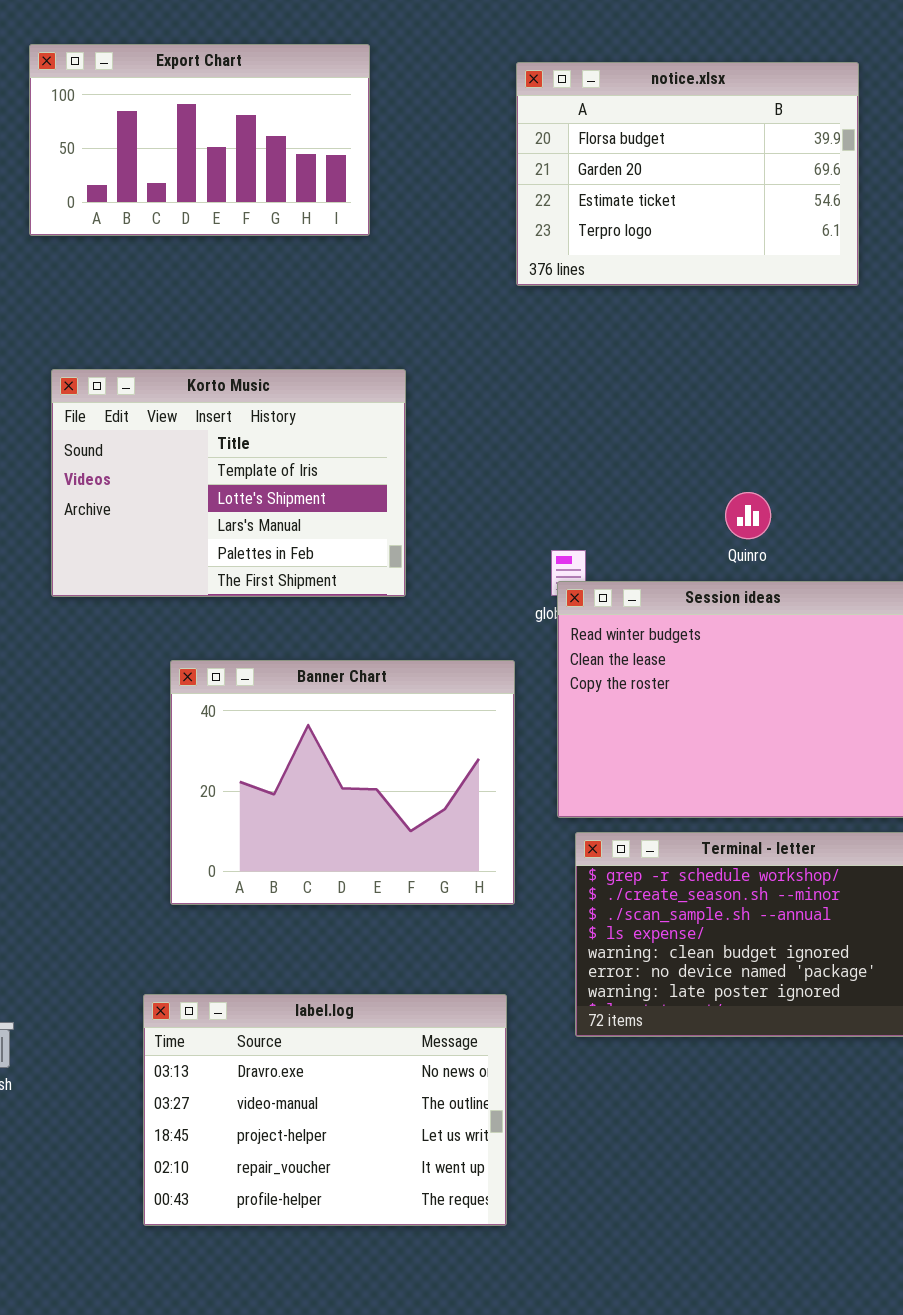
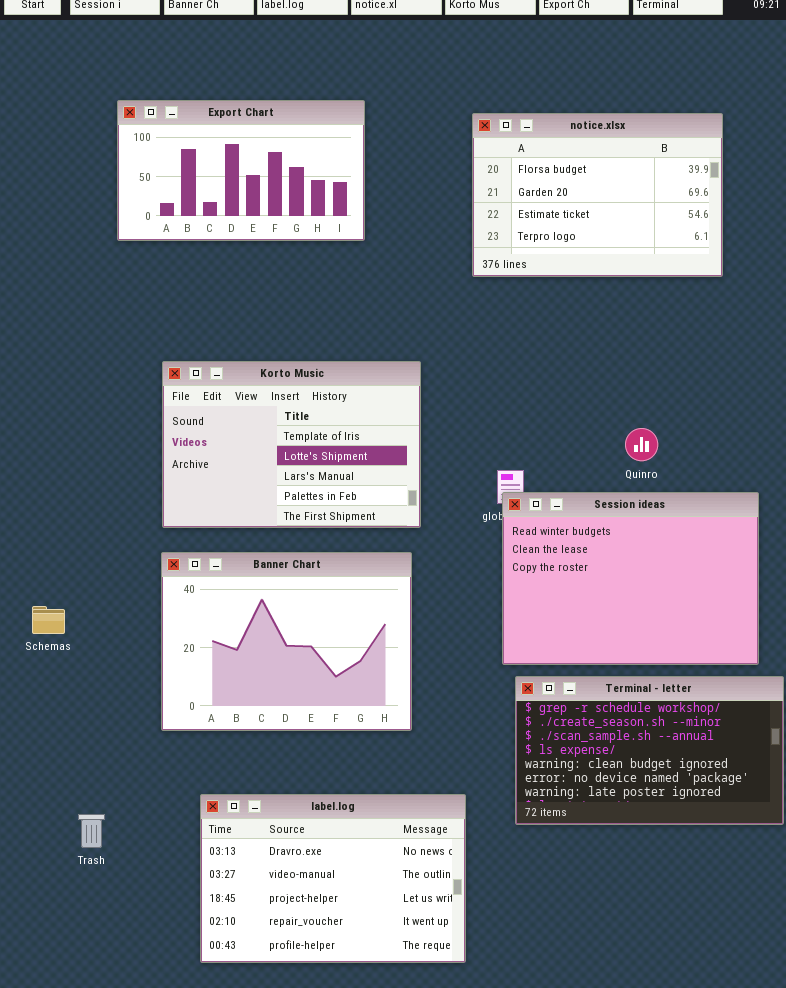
Korto Music: [51,369,406,597] -> [162,361,421,528], moved
Banner Chart: [170,660,515,905] -> [161,552,412,731], moved

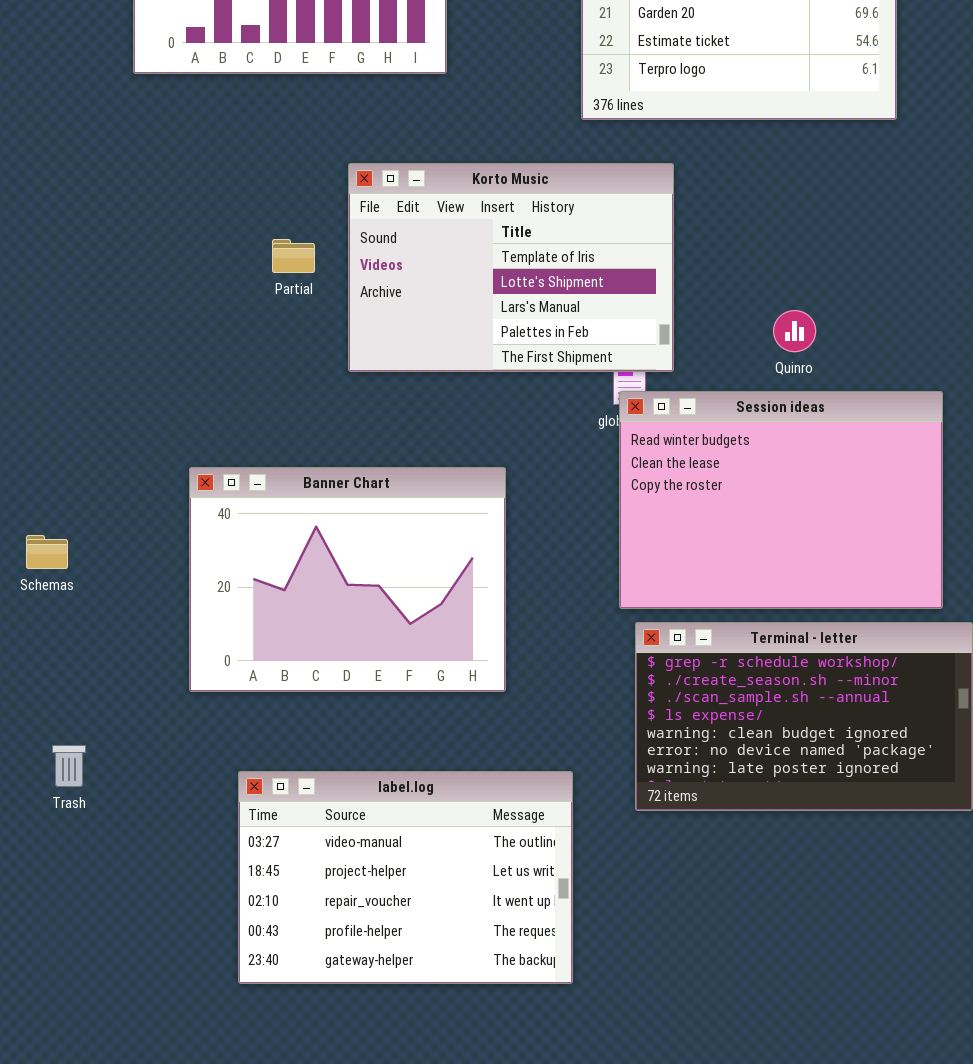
Korto Music: [162,361,421,528] -> [348,163,674,372], moved
label.log: [200,794,466,963] -> [238,771,573,984], scrolled down 1 row
Trash: [78,814,105,848] -> [52,745,86,787], moved

